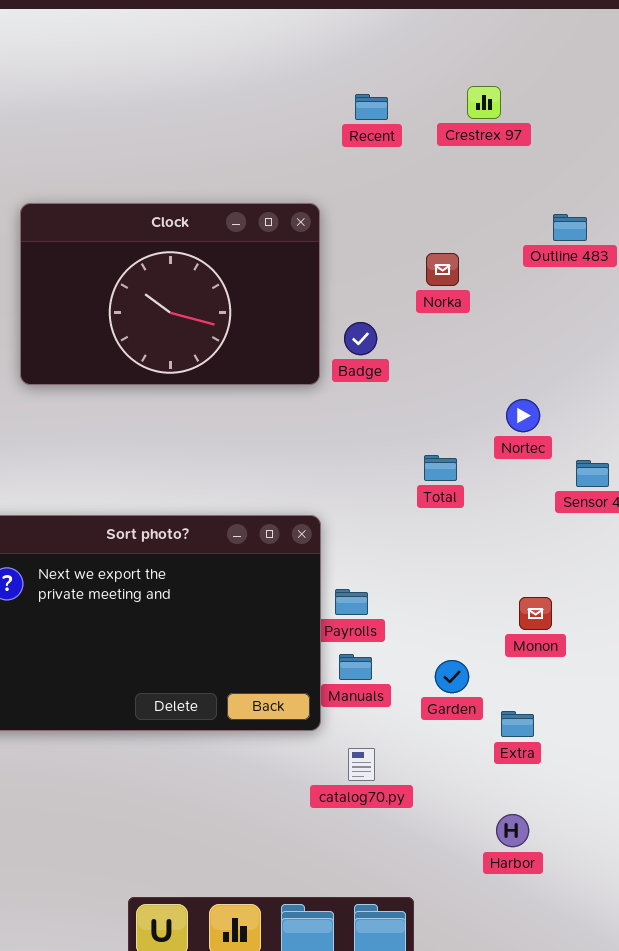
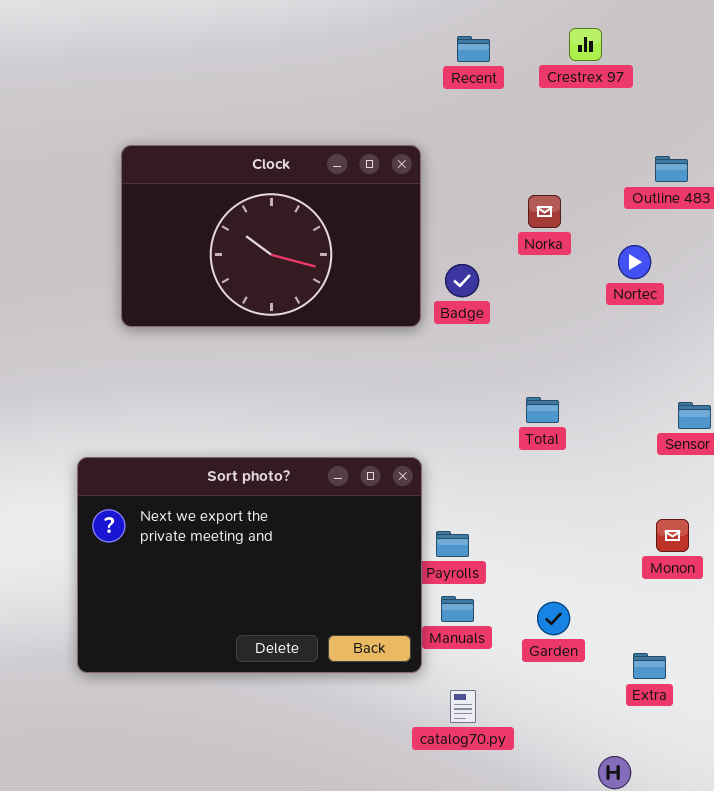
Nortec: [506,399,540,432] -> [618,245,651,279], moved
Monon: [519,597,552,630] -> [656,519,689,552], moved
Extra: [501,711,534,737] -> [633,653,666,679], moved

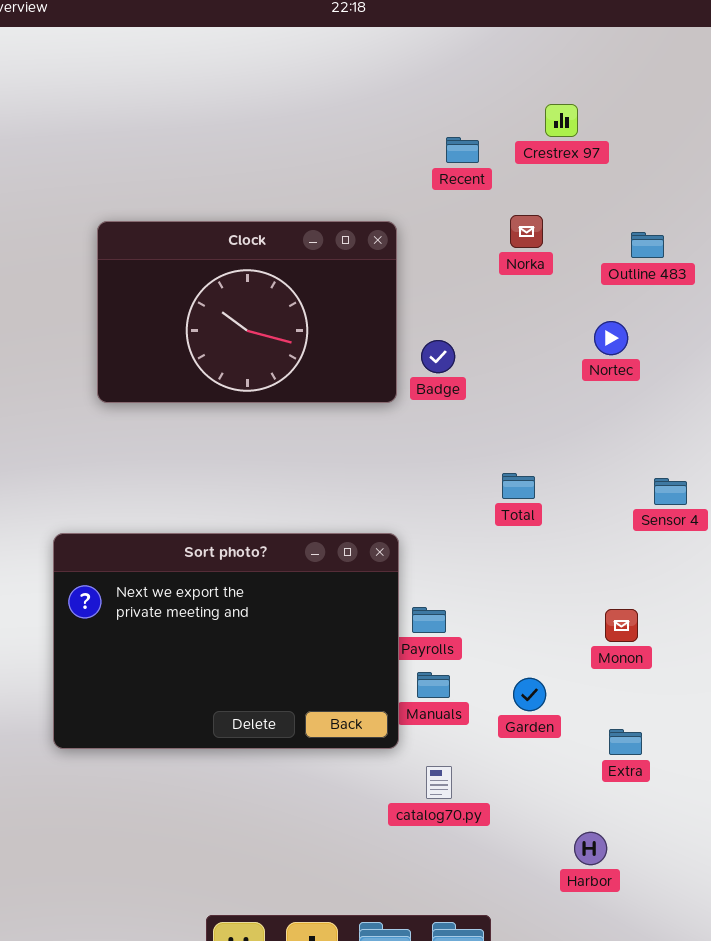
Recent: [457,36,490,62] -> [446,137,479,163], moved
Norka: [528,195,561,228] -> [510,215,543,248], moved
Monon: [656,519,689,552] -> [605,609,638,642], moved

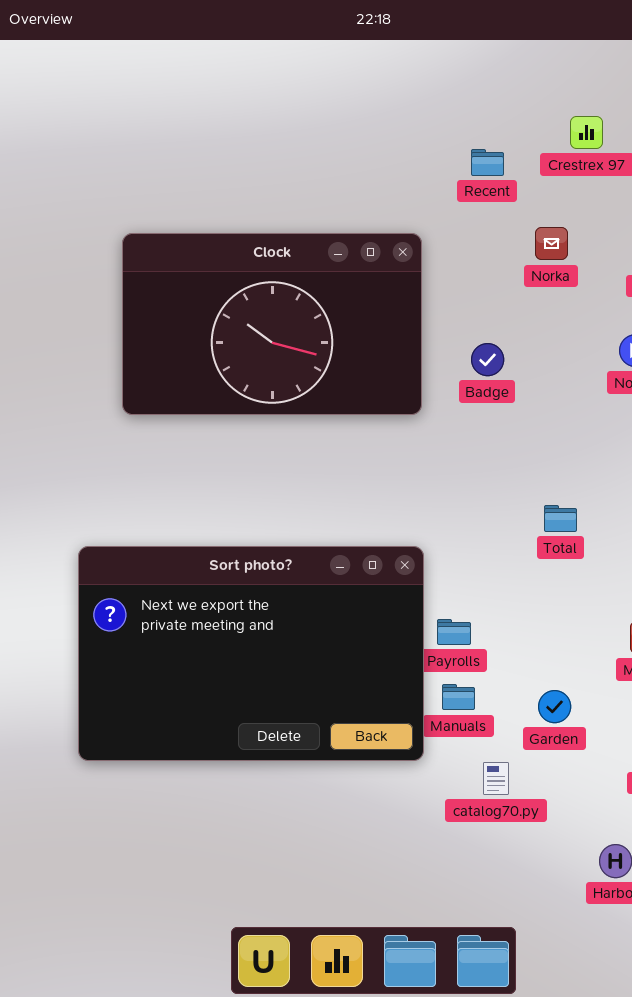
Badge: [421,340,455,373] -> [471,343,504,376], moved
Total: [502,473,535,499] -> [544,505,577,532], moved
catalog70.py: [426,766,452,799] -> [483,762,509,795], moved

